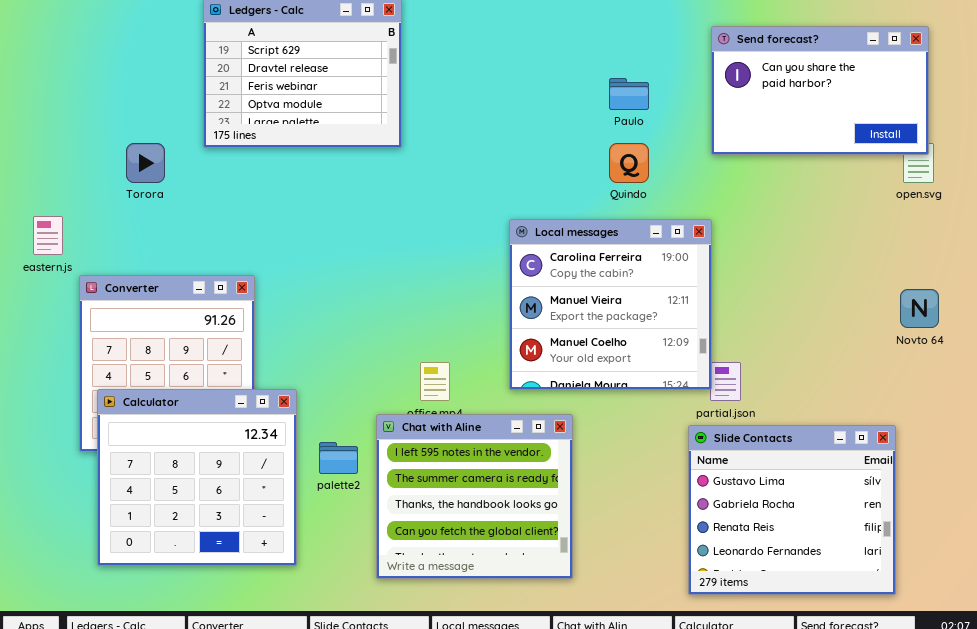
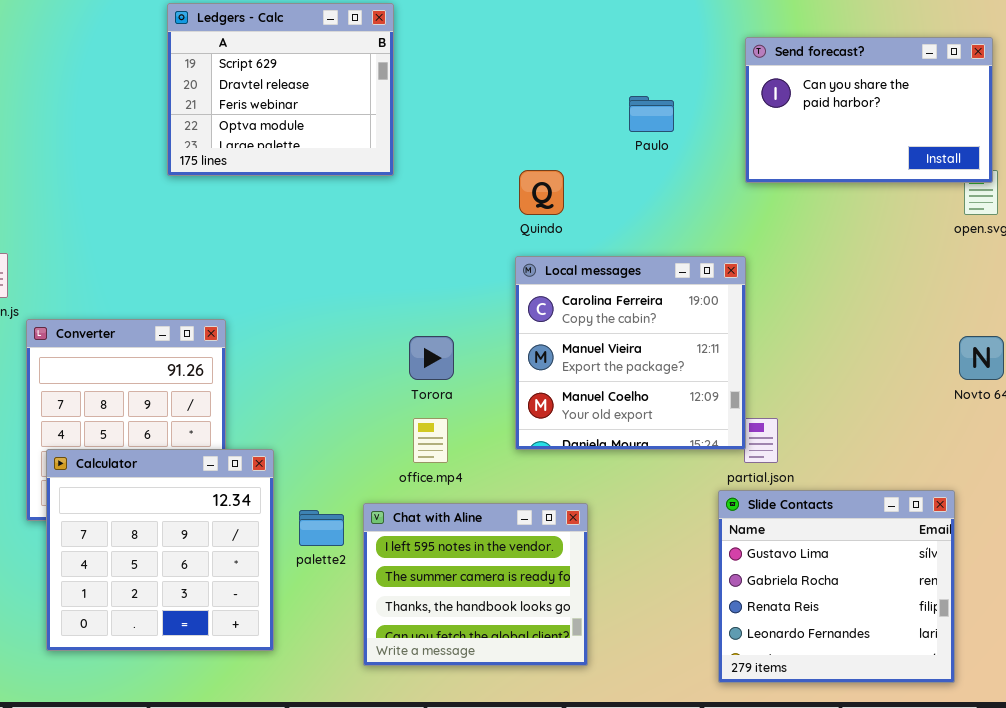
Torora: [126,143,165,183] -> [409,336,454,380], moved
Quindo: [609,143,649,183] -> [519,170,564,215], moved
Chat with Aline: [376,414,573,579] -> [363,503,588,666], resized

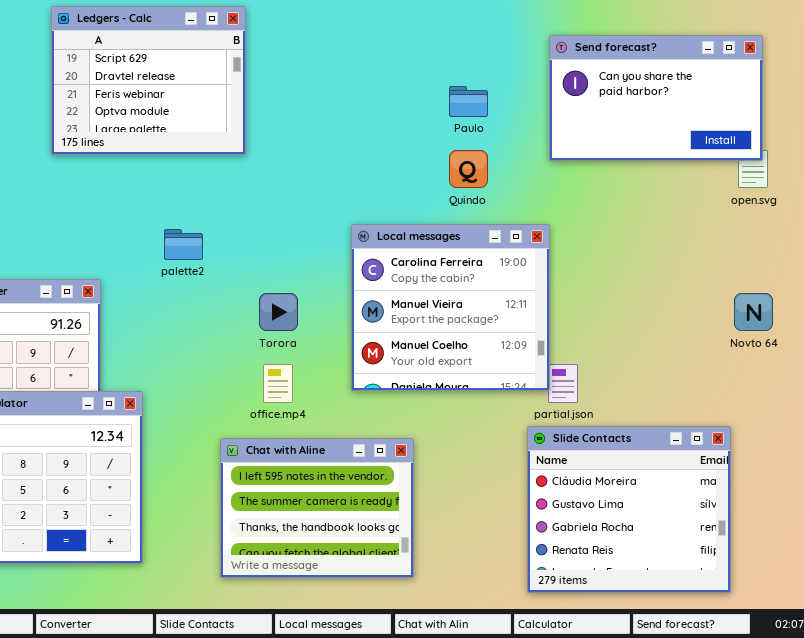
Quindo: [519,170,564,215] -> [449,150,488,188], moved
Slide Contacts: [718,490,955,683] -> [527,426,731,593], scrolled up 1 row
palette2: [299,510,344,546] -> [164,229,203,260], moved

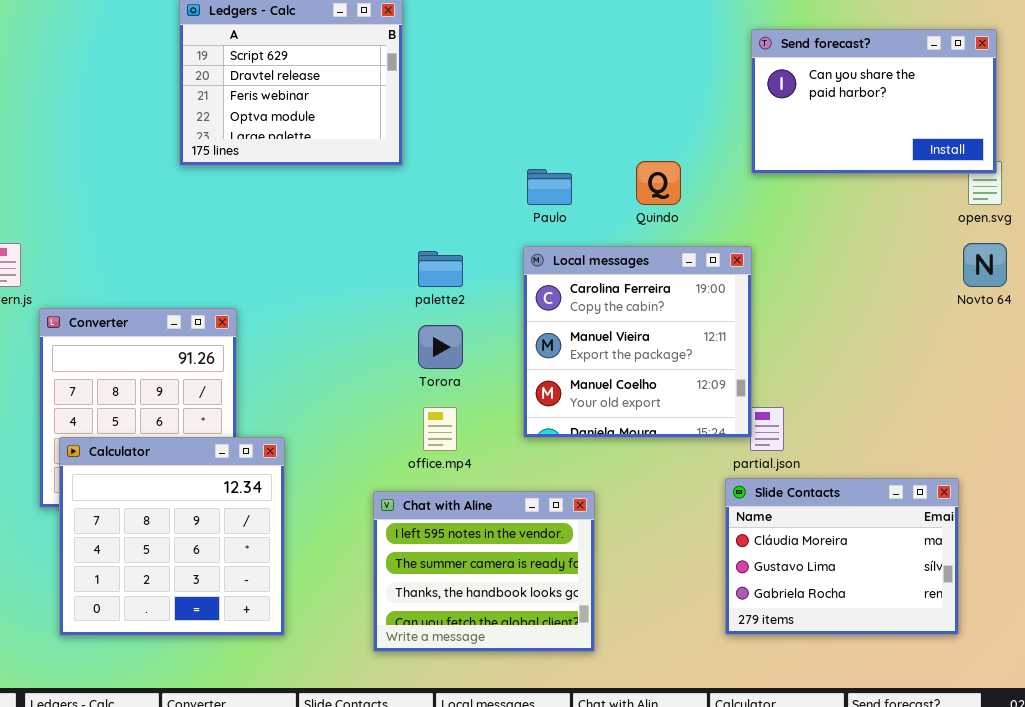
Paulo: [449,86,488,117] -> [527,169,572,205], moved
palette2: [164,229,203,260] -> [418,251,463,287], moved
Novto 64: [734,293,773,331] -> [963,243,1007,287], moved
Slide Contacts: [527,426,731,593] -> [725,478,959,635], resized

